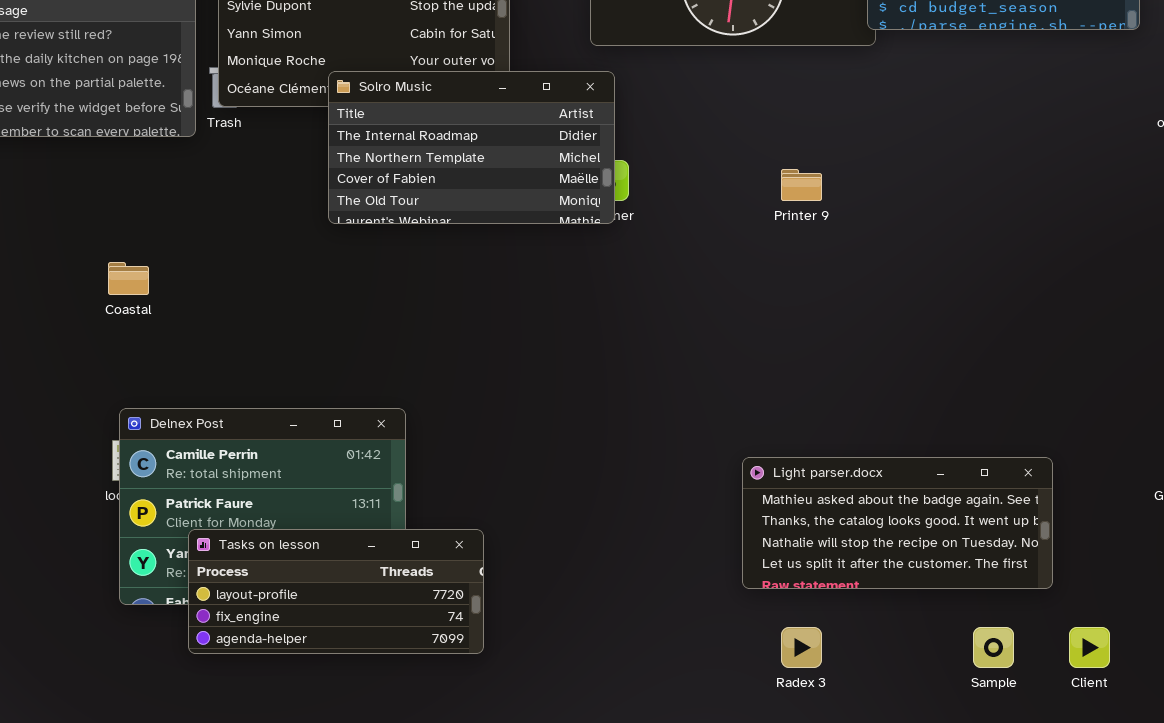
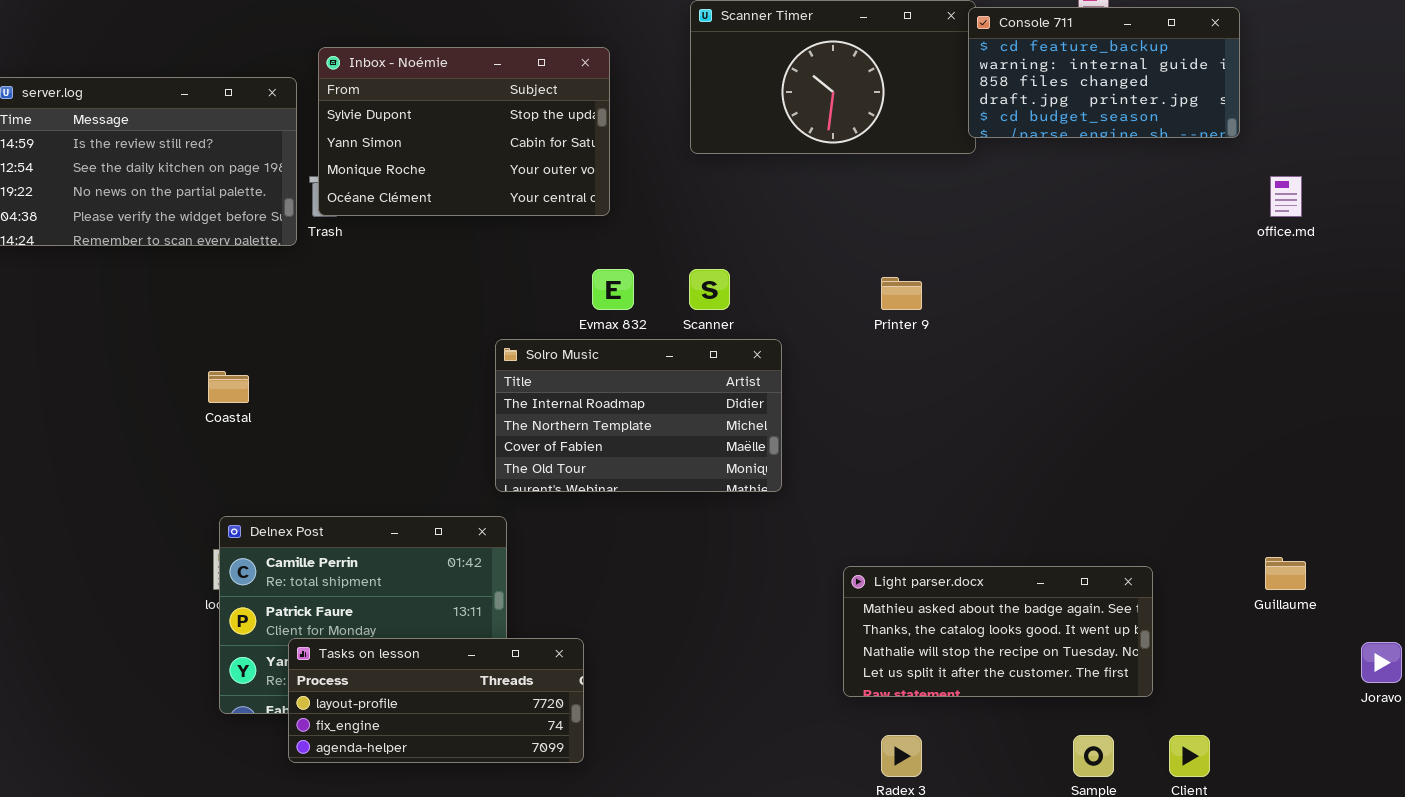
Solro Music: [328,71,615,224] -> [495,339,782,492], moved

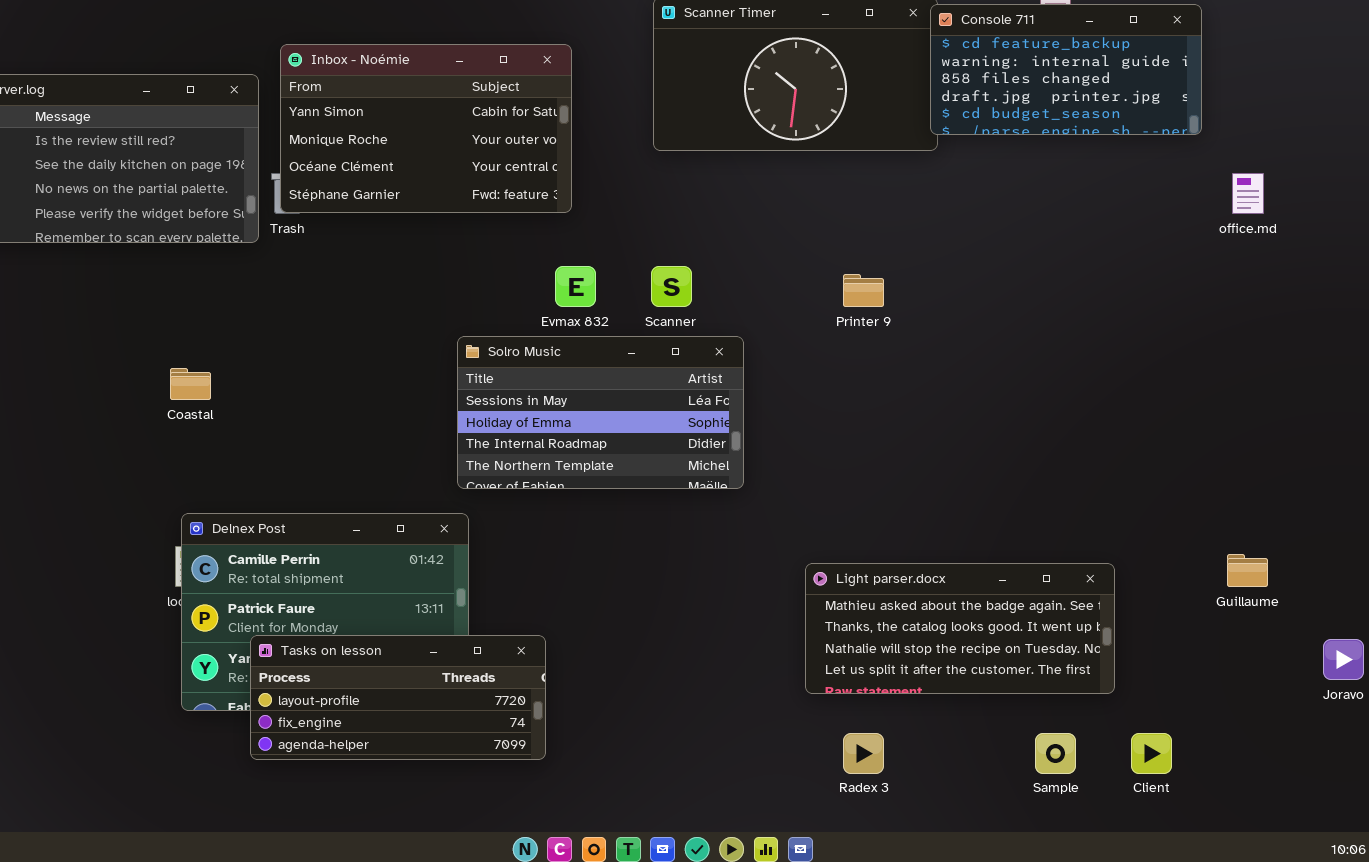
Inbox - Noémie: [318,47,610,216] -> [280,44,572,213], scrolled down 1 row
Solro Music: [495,339,782,492] -> [457,336,744,489], scrolled up 2 rows

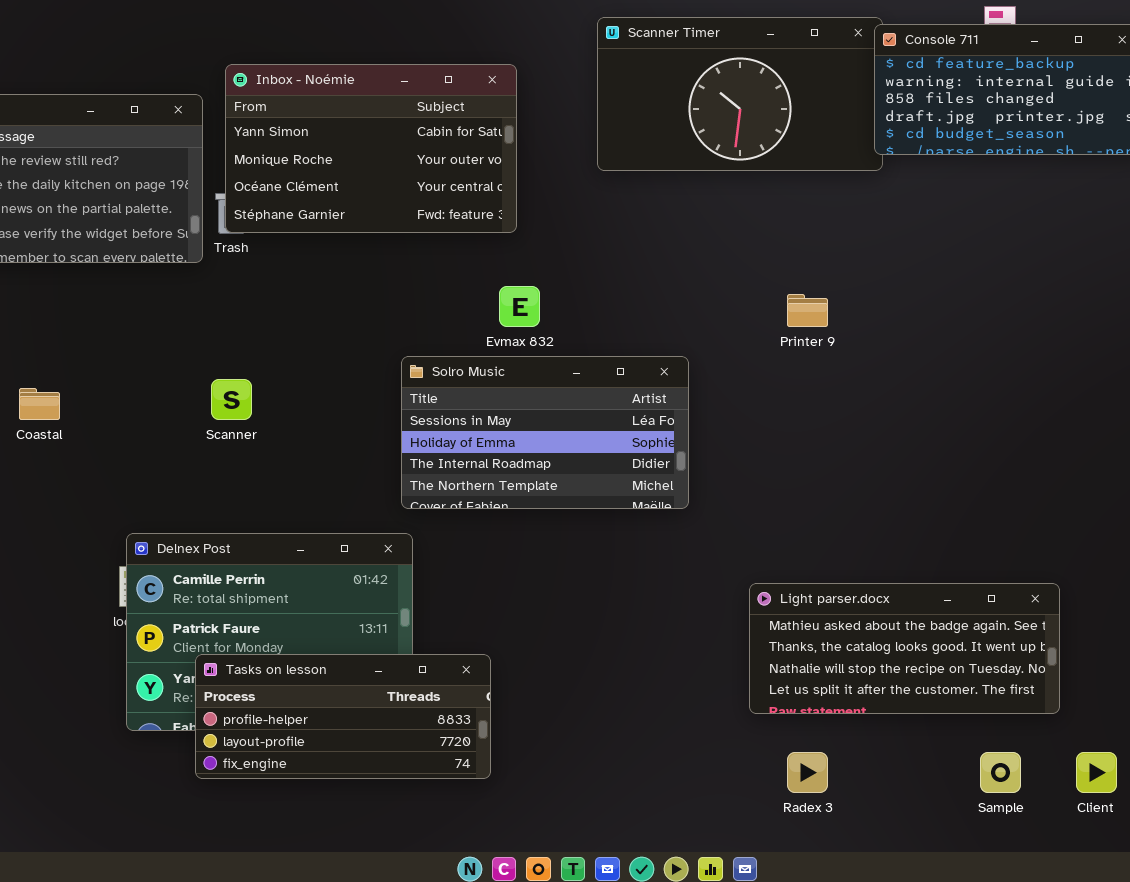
Scanner: [651,266,692,307] -> [211,379,252,420], moved
Coastal: [170,368,211,400] -> [19,388,60,420], moved
Tasks on lesson: [250,635,546,760] -> [195,654,491,779], scrolled up 1 row

